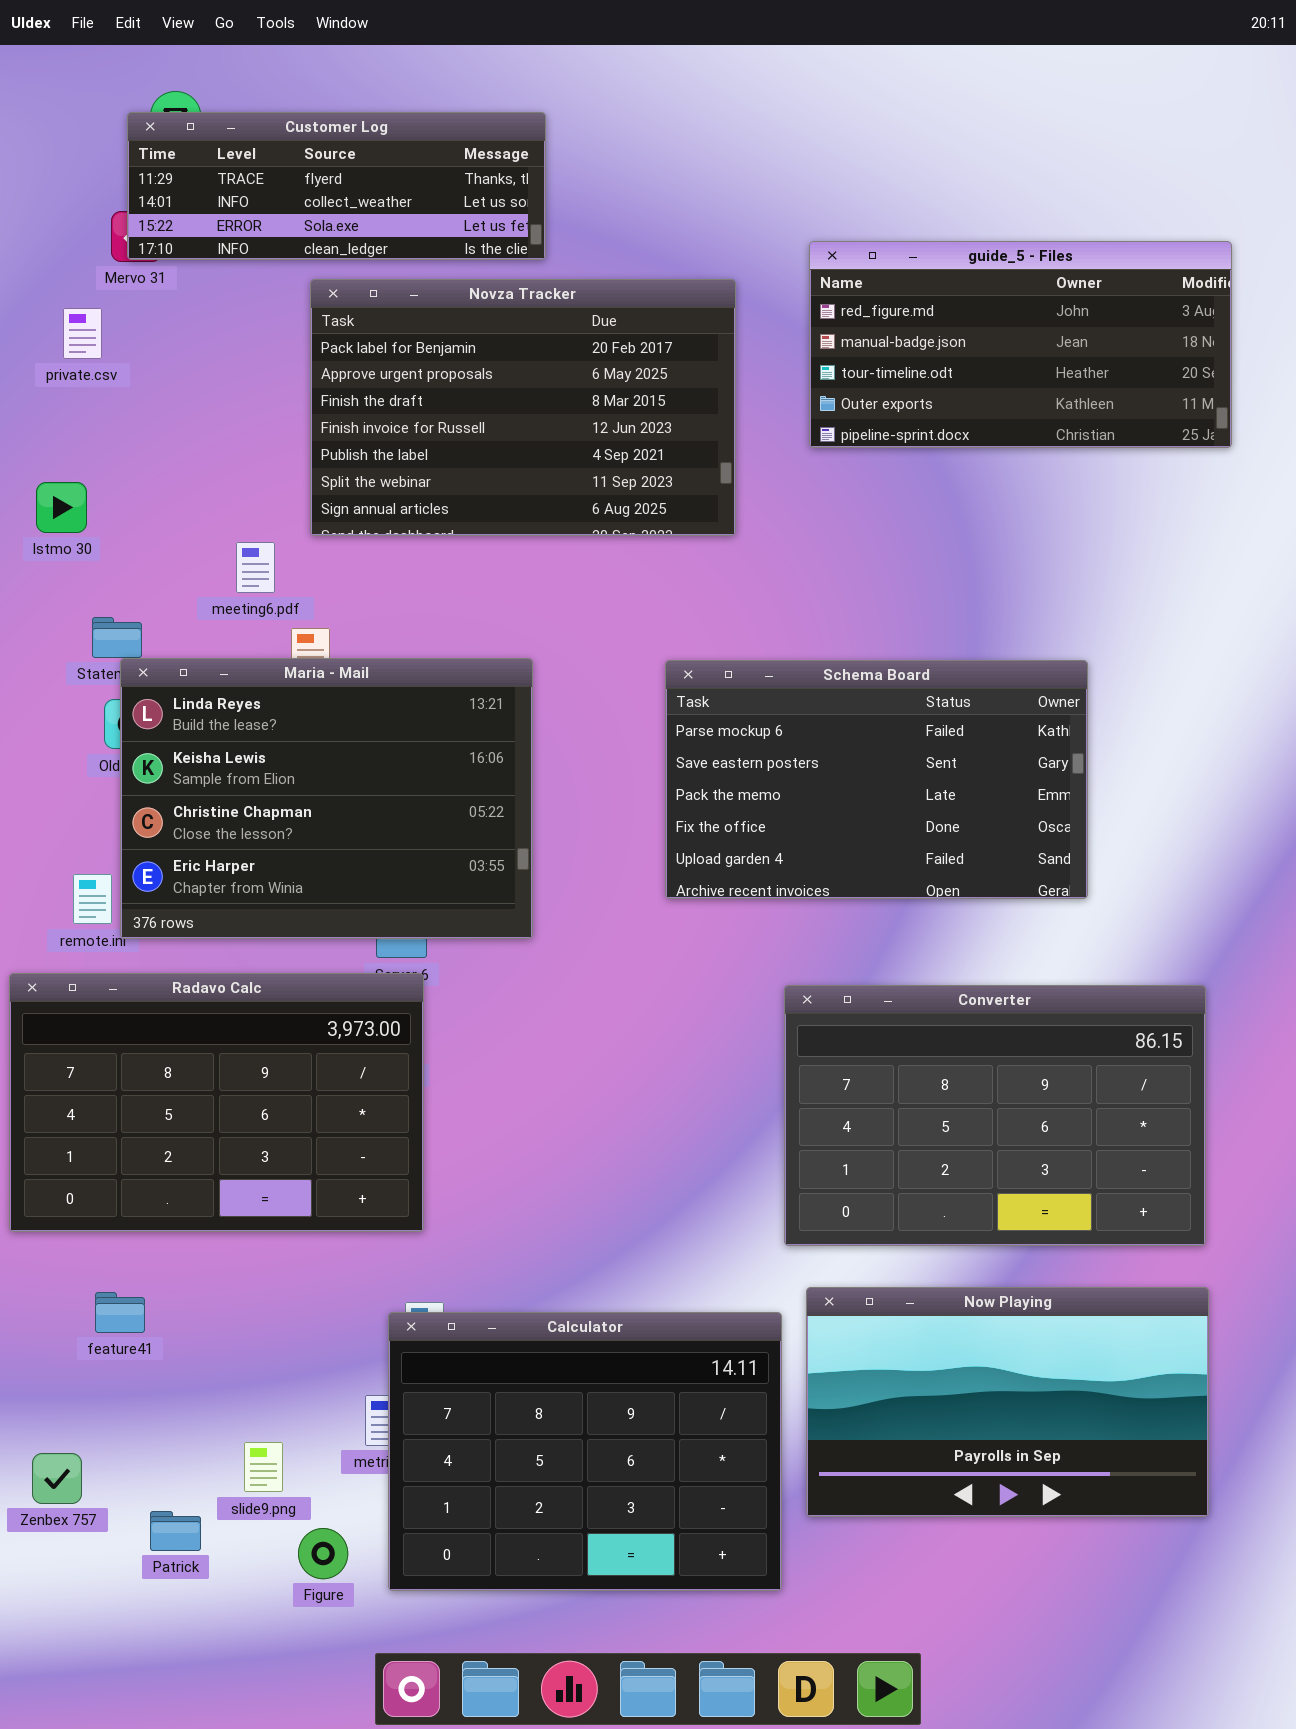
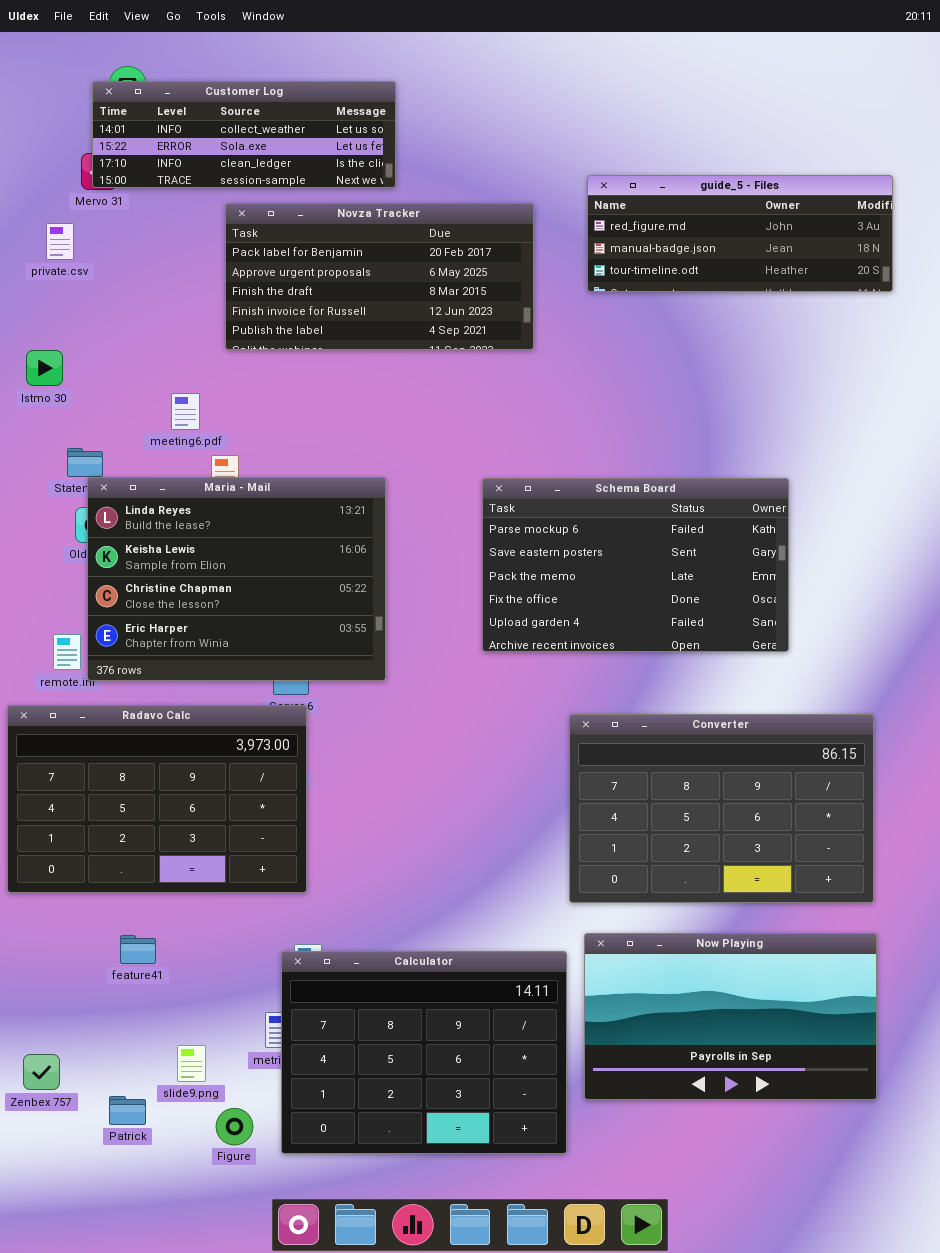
Customer Log: [127,112,546,260] -> [92,81,396,188], scrolled down 1 row
guide_5 - Files: [809,241,1232,448] -> [587,175,893,292], resized
Novza Tracker: [310,279,736,536] -> [225,203,534,350], resized
feature41: [95,1292,145,1333] -> [120,935,156,964], moved

